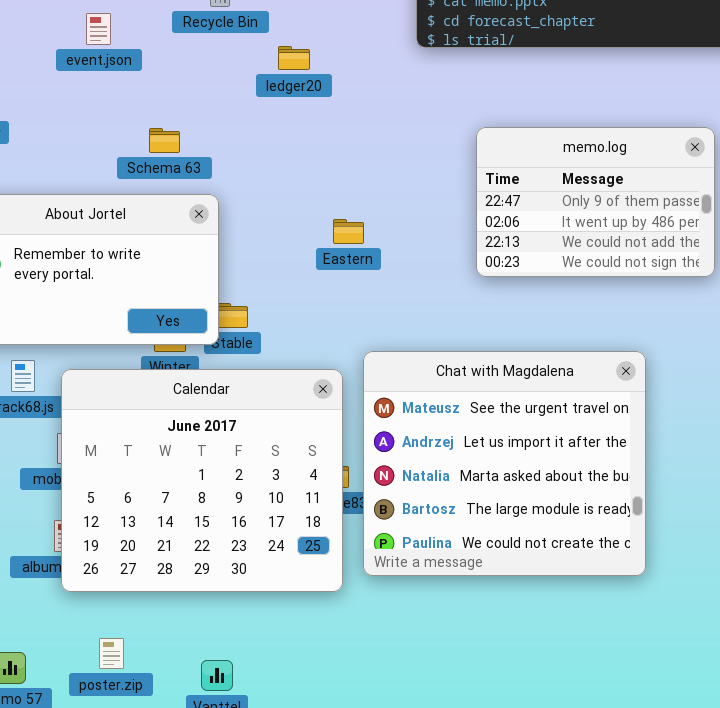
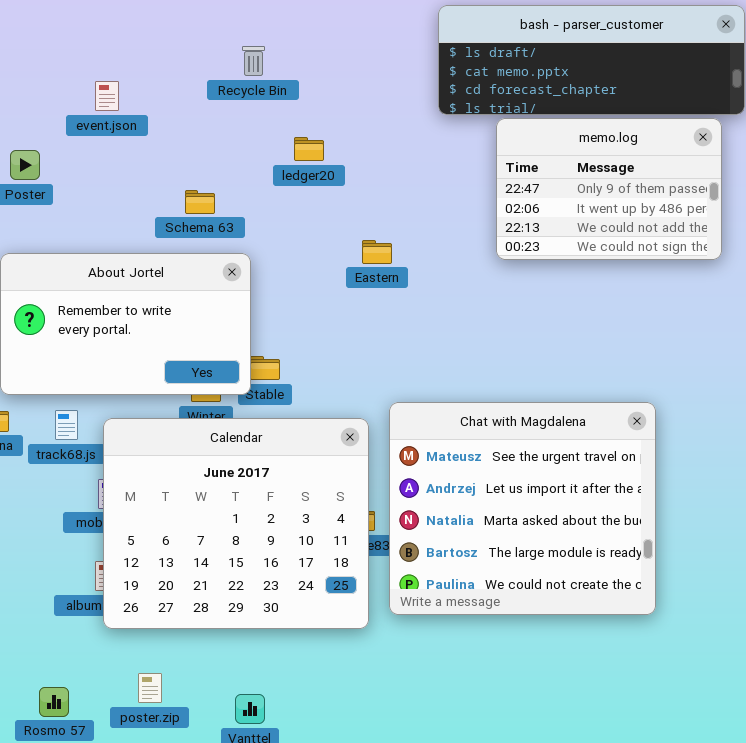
event.json: [86,13,111,45] -> [95,81,119,111], moved
ledger20: [278,46,310,70] -> [294,137,324,161], moved
memo.log: [476,127,715,277] -> [496,118,722,260], moved
Eastern: [333,219,364,244] -> [362,240,392,264], moved

